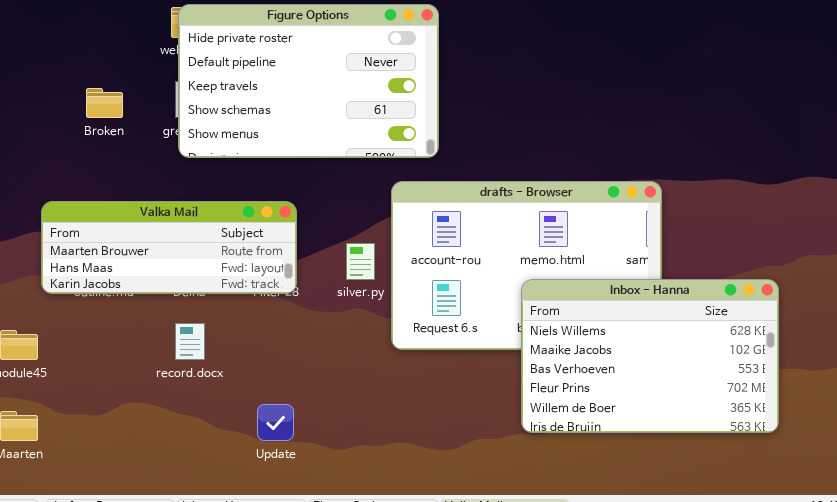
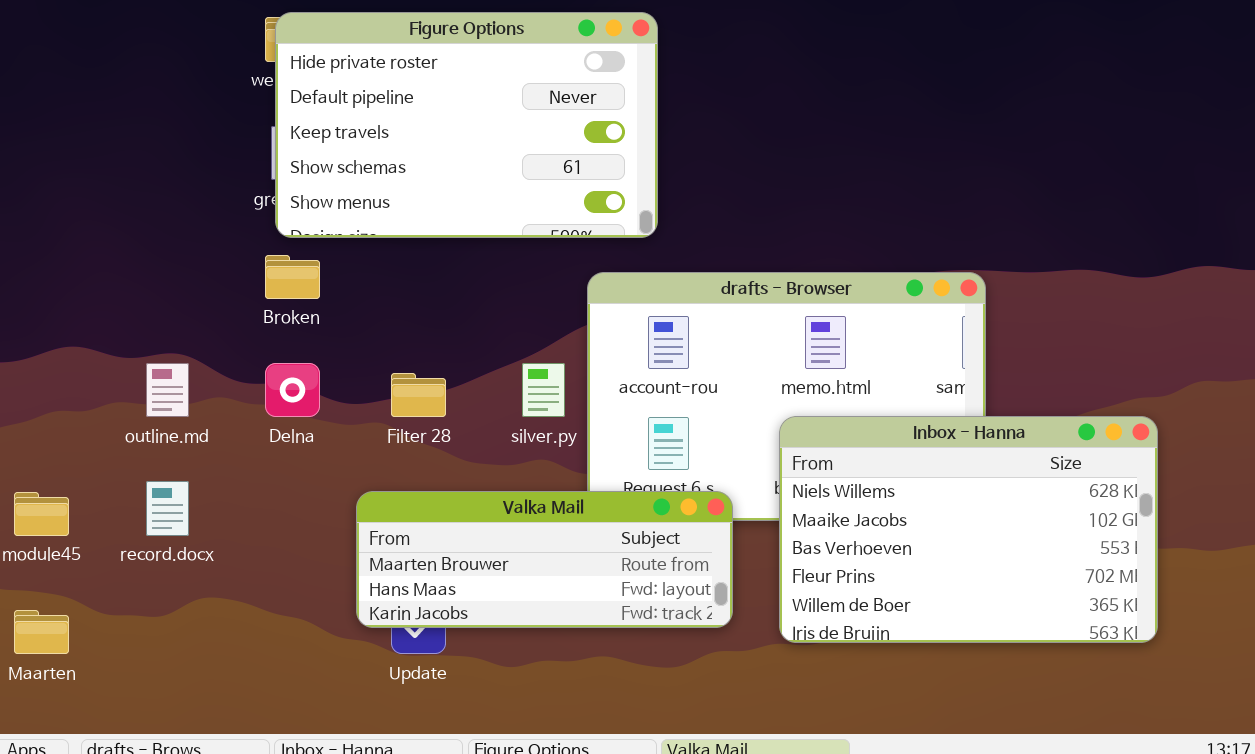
Broken: [86,88,123,118] -> [265,255,320,299], moved
Valka Mail: [41,201,297,294] -> [356,491,733,628], moved
record.docx: [175,323,205,360] -> [146,481,189,536], moved

